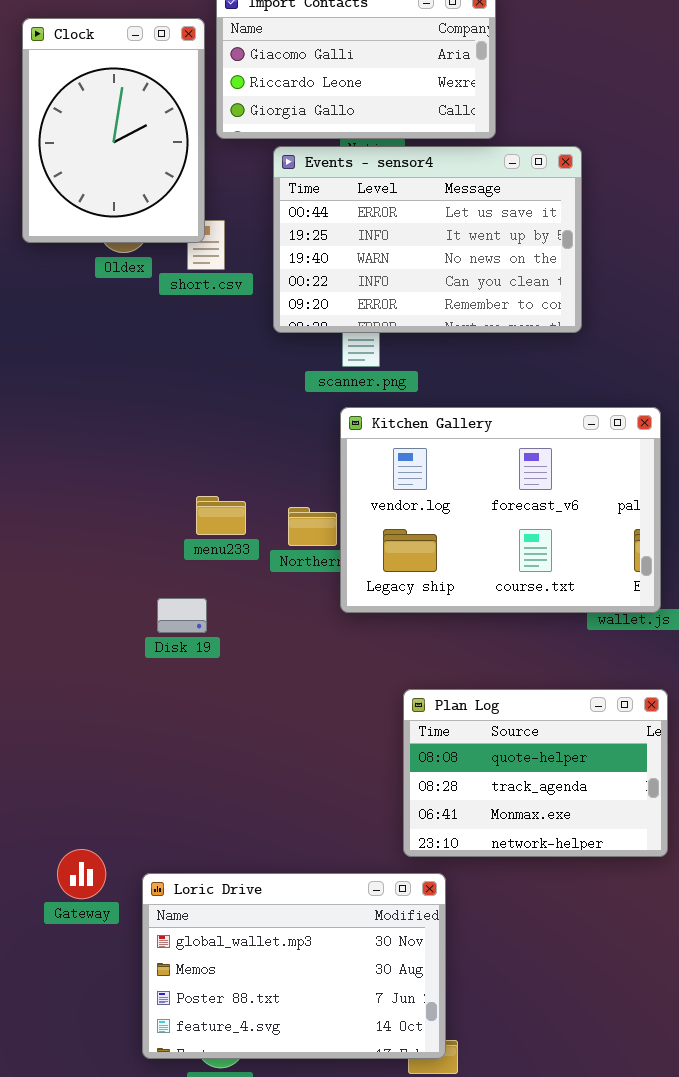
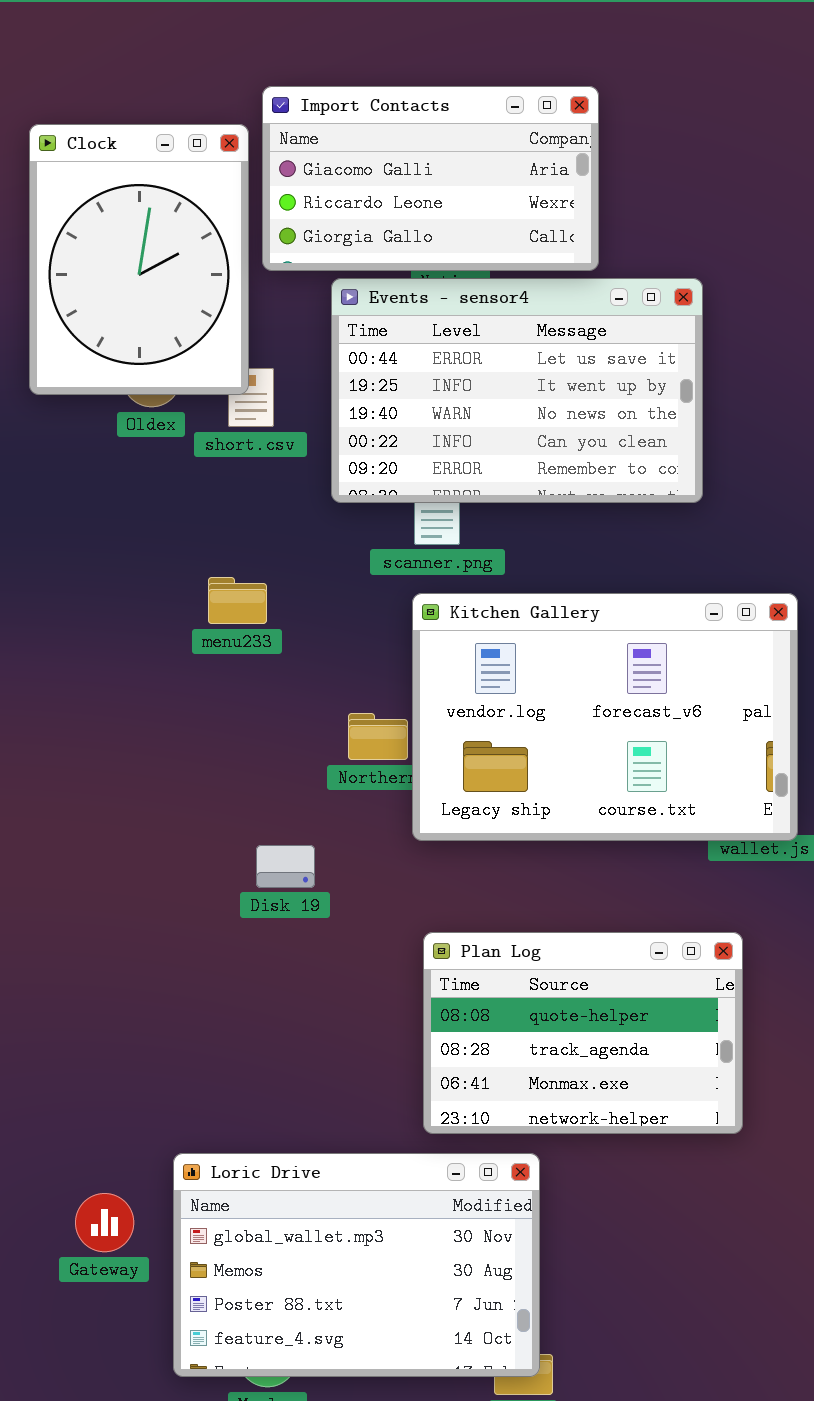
menu233: [196,496,246,535] -> [208,577,267,624], moved
Disk 19: [157,598,207,633] -> [256,845,315,888], moved
Plan Log: [403,689,668,857] -> [423,932,743,1134], moved
Gateway: [57,849,106,899] -> [75,1193,134,1252], moved

